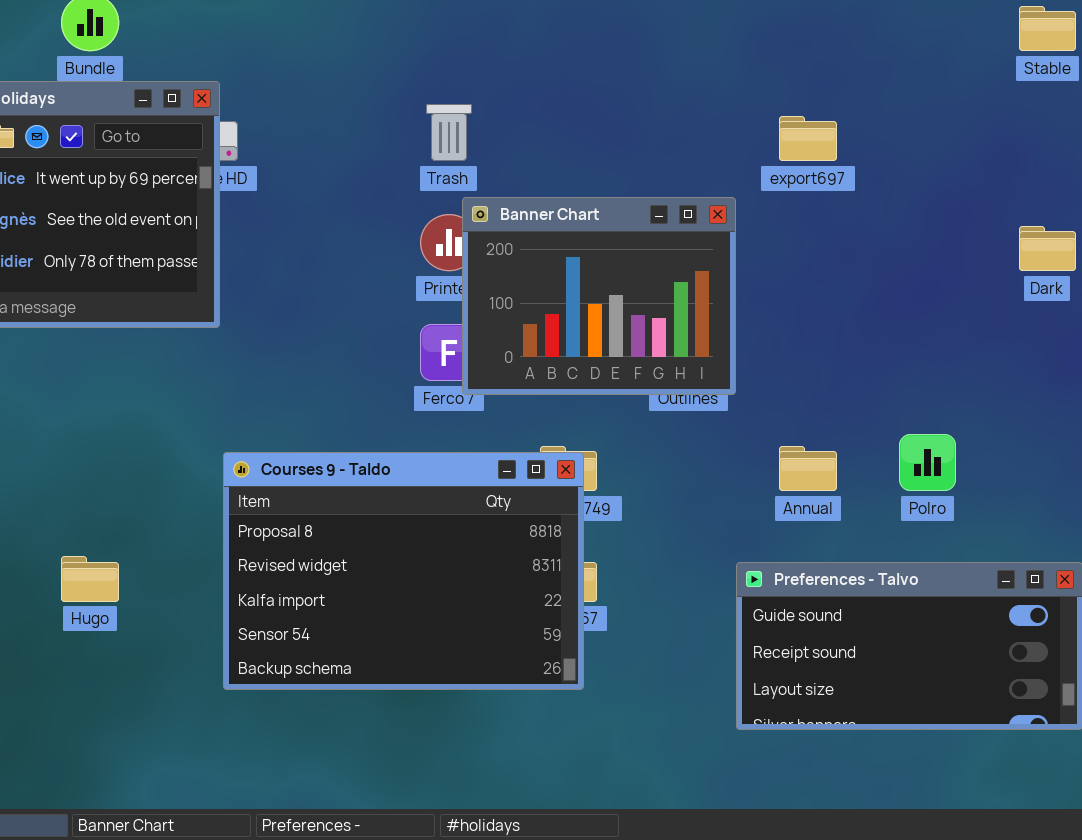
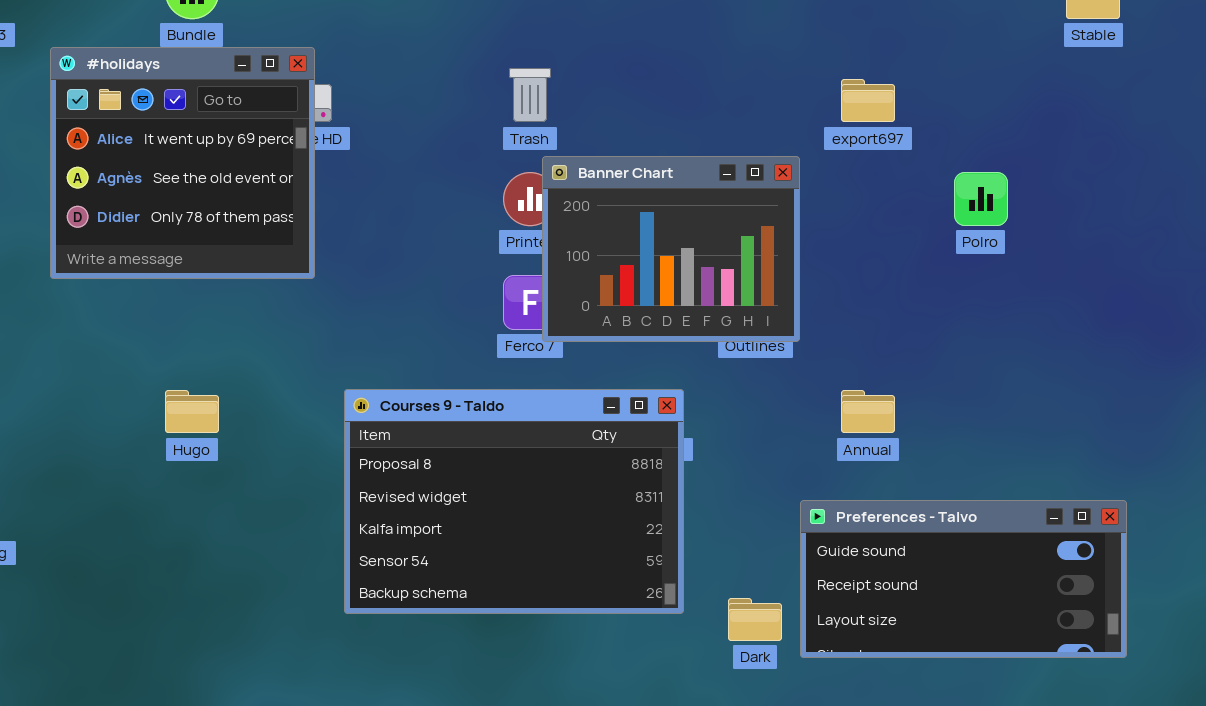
Dark: [1019,226,1076,271] -> [728,598,782,641], moved
Polro: [899,434,956,491] -> [954,172,1008,226], moved
Courses 9 - Taldo: [223,452,584,690] -> [344,389,684,614], moved
Hugo: [61,556,119,602] -> [165,390,219,433], moved

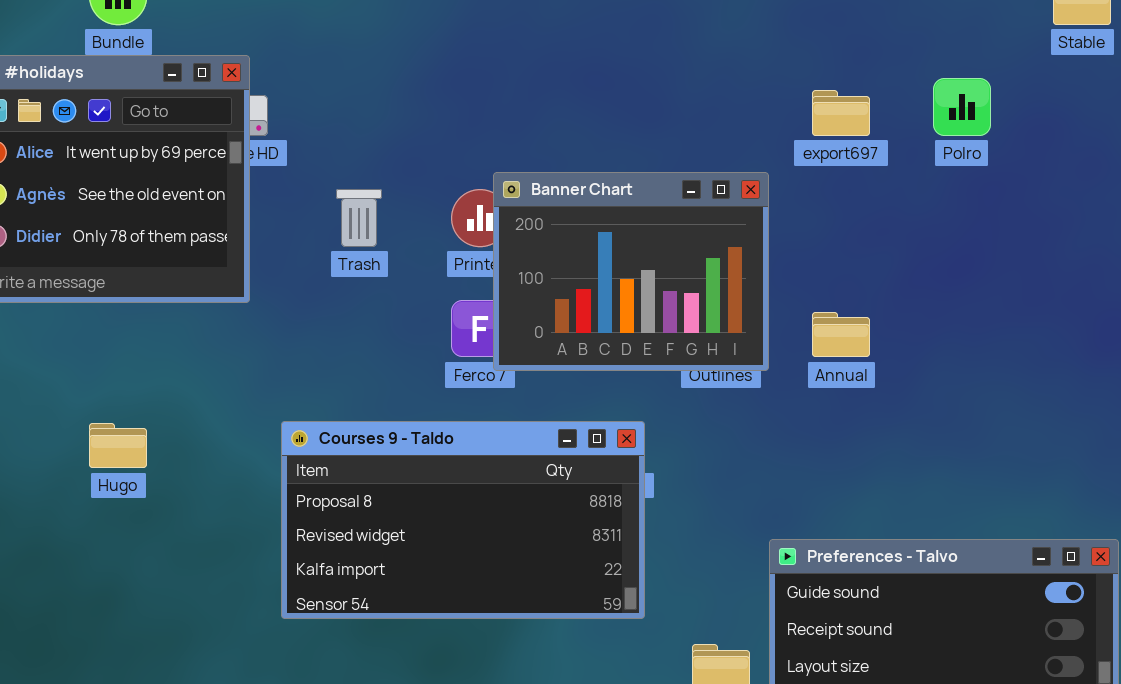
Trash: [509,68,551,122] -> [336,189,382,247], moved
Polro: [954,172,1008,226] -> [933,78,991,136], moved
Courses 9 - Taldo: [344,389,684,614] -> [281,421,645,619], resized
Annual: [841,390,895,433] -> [812,312,870,357], moved

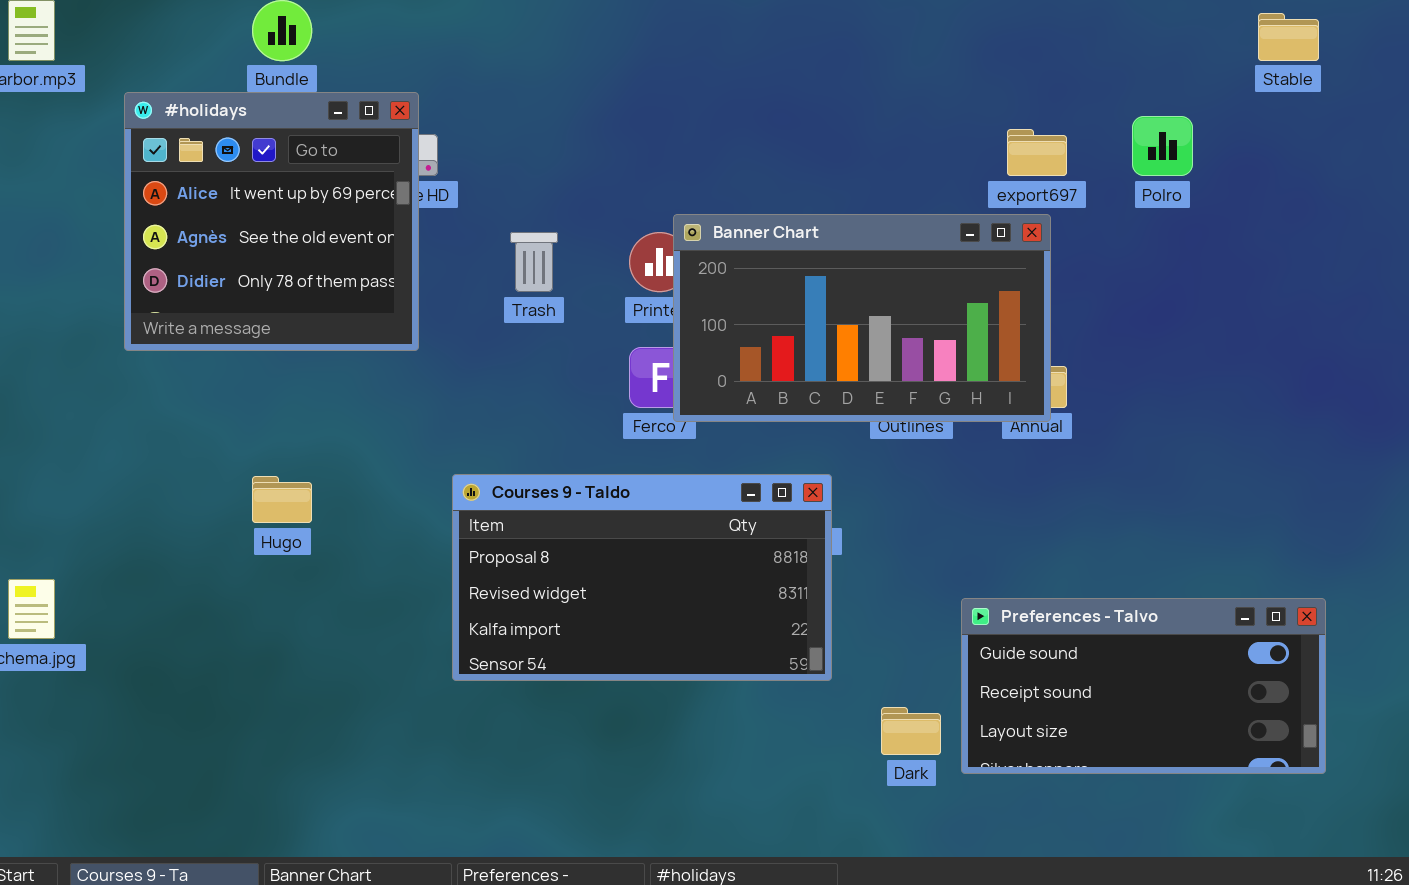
Banner Chart: [493,172,769,371] -> [673,214,1051,422], resized

